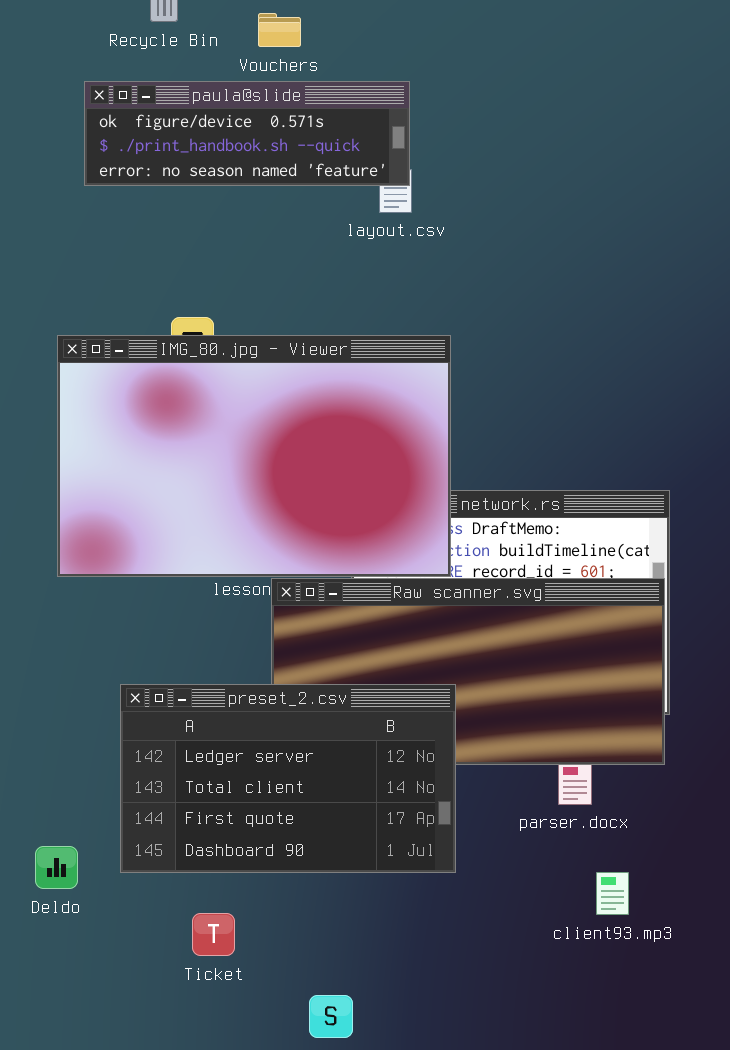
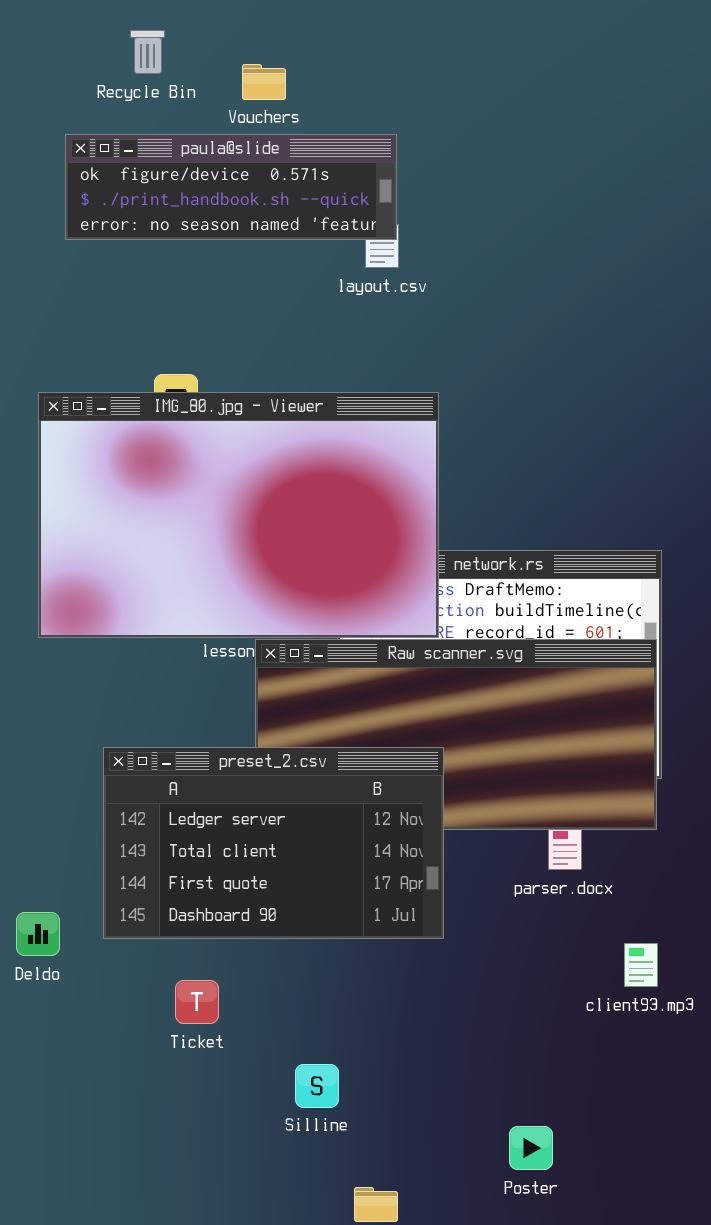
client93.mp3: [596,872,629,915] -> [624,943,658,987], moved

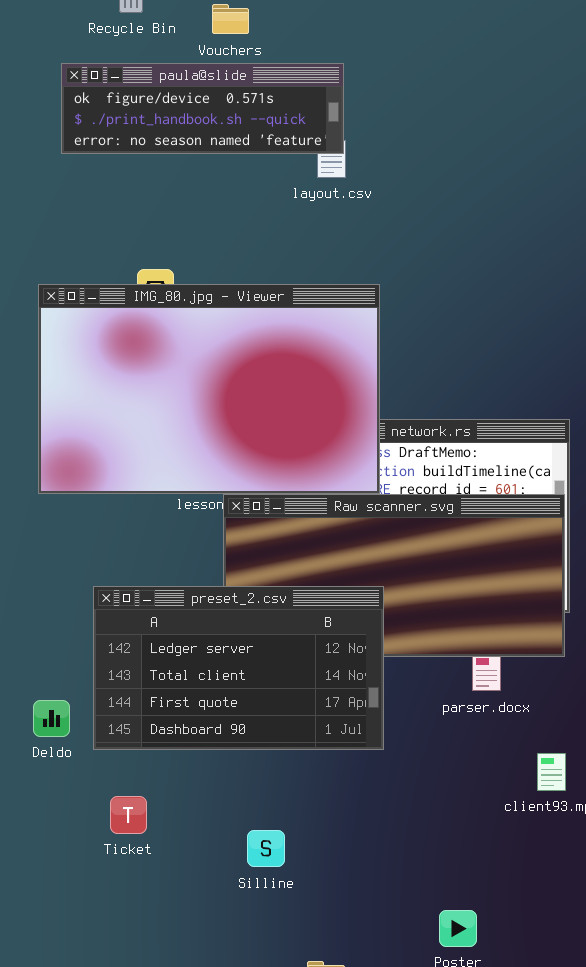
Deldo: [16,912,60,956] -> [33,700,70,737], moved
Ticket: [175,980,219,1024] -> [110,796,147,834], moved
Silline: [295,1064,339,1108] -> [247,830,285,867], moved

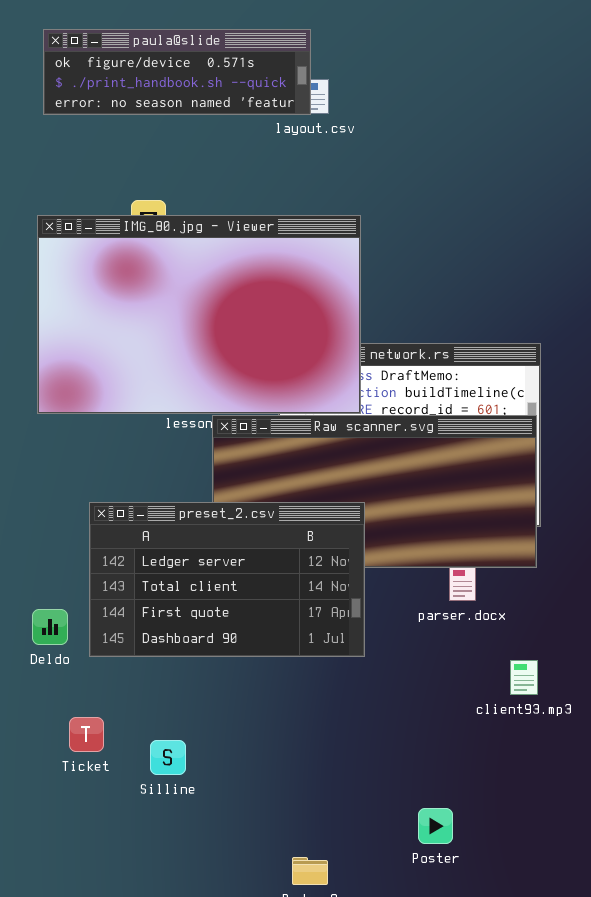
paula@slide: [61,63,344,154] -> [43,29,311,115], moved
Ticket: [110,796,147,834] -> [69,717,104,752], moved
Silline: [247,830,285,867] -> [150,740,186,775], moved

